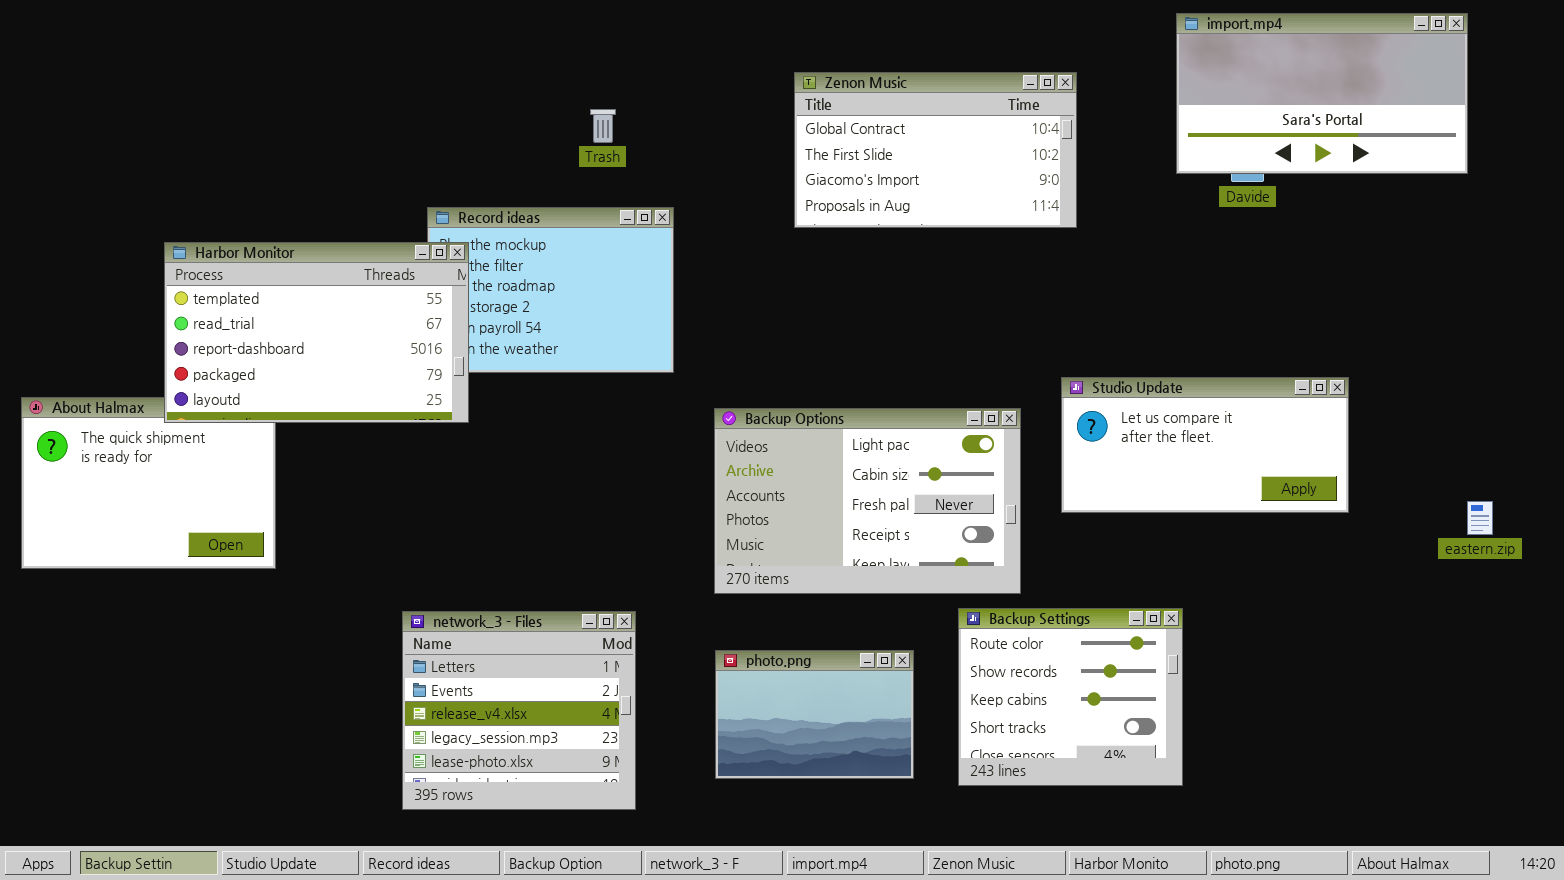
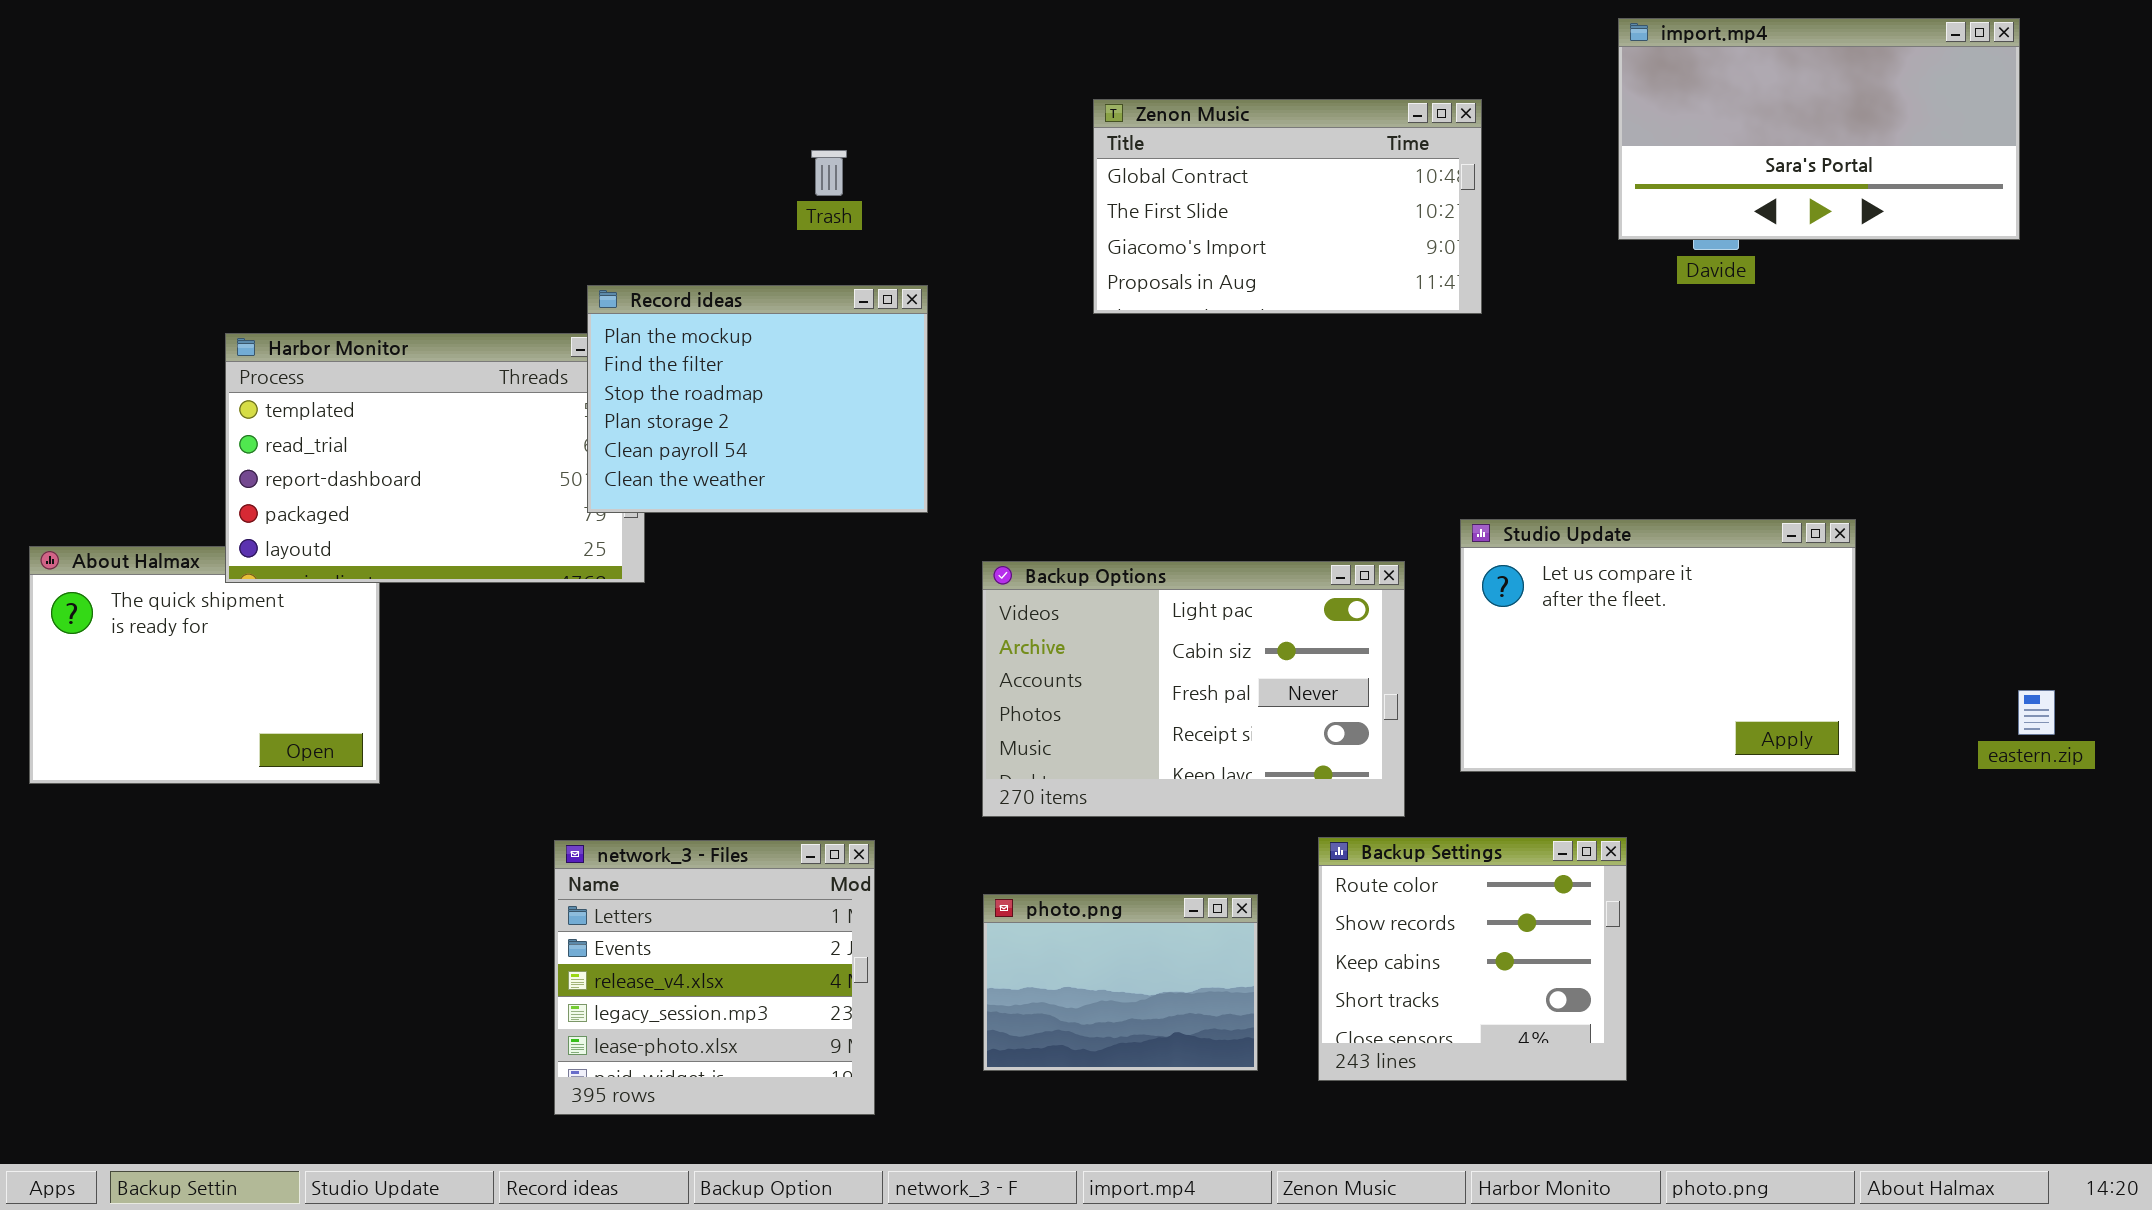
Record ideas: [427,207,674,373] -> [587,285,928,513], raised
Studio Update: [1061,377,1349,513] -> [1460,519,1856,772], resized

